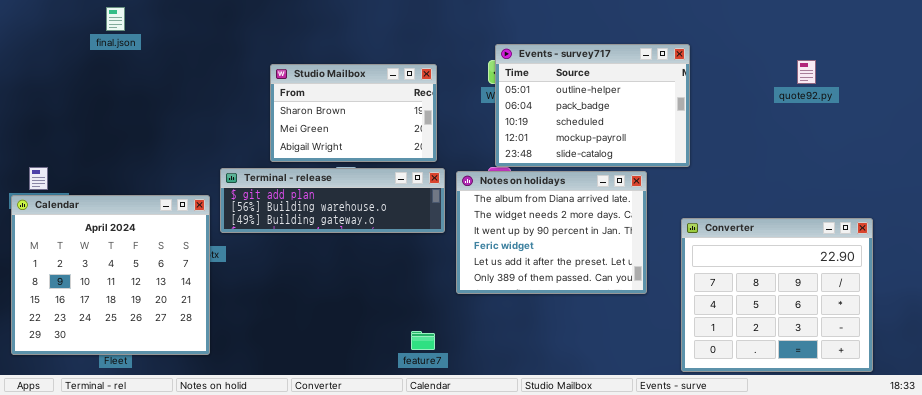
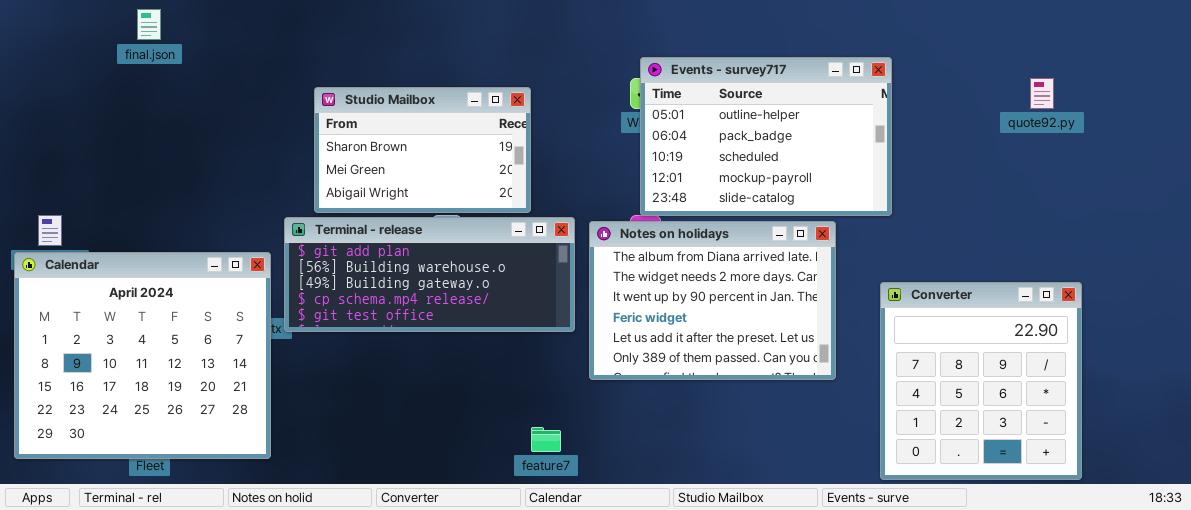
Studio Mailbox: [270,64,437,162] -> [314,87,531,213], moved
Terminal - release: [220,168,445,233] -> [284,217,575,332], resized
Converter: [681,218,873,372] -> [880,282,1082,480], resized

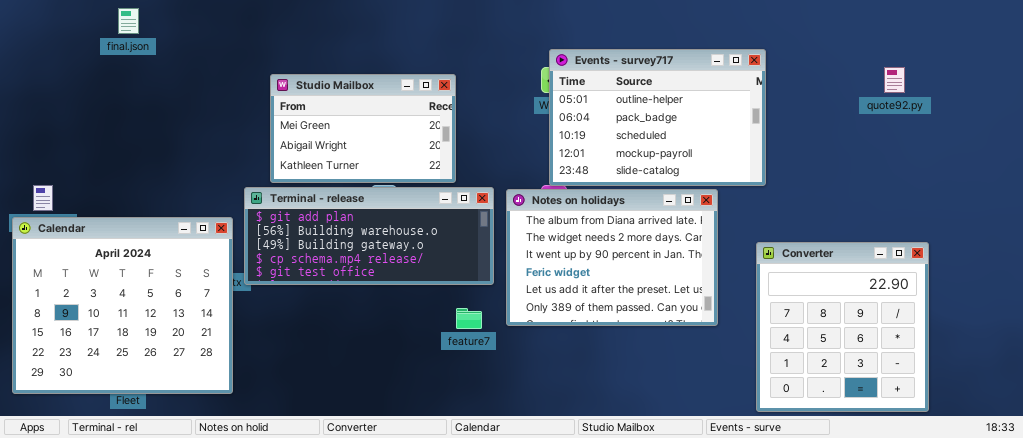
Studio Mailbox: [314,87,531,213] -> [270,74,456,183], scrolled down 1 row
feature7: [531,427,561,452] -> [456,308,482,329], moved

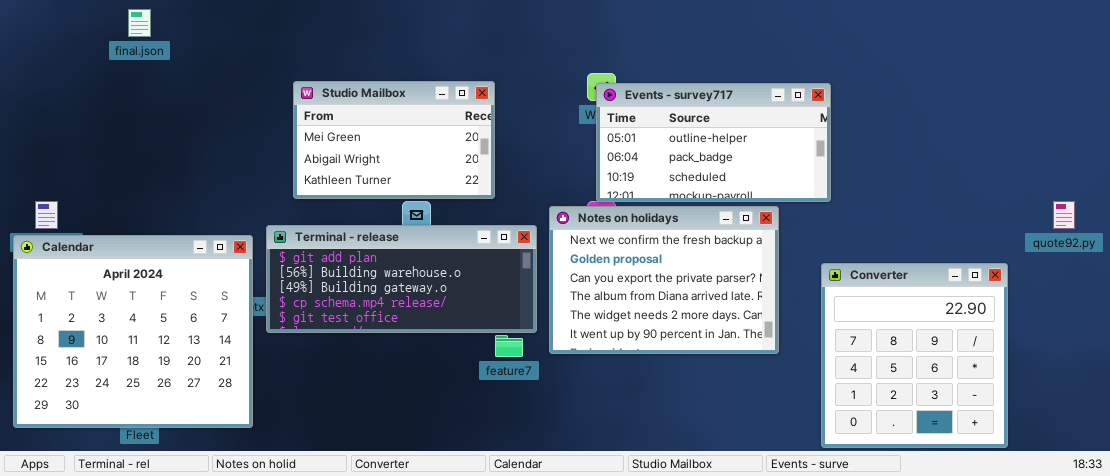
Events - survey717: [549,49,766,186] -> [596,83,831,202], resized
quote92.py: [884,67,905,93] -> [1053,201,1075,229], moved
Terminal - release: [244,187,494,285] -> [266,225,537,333], moved
Notes on holidays: [506,189,718,326] -> [549,206,779,354], scrolled up 3 rows

